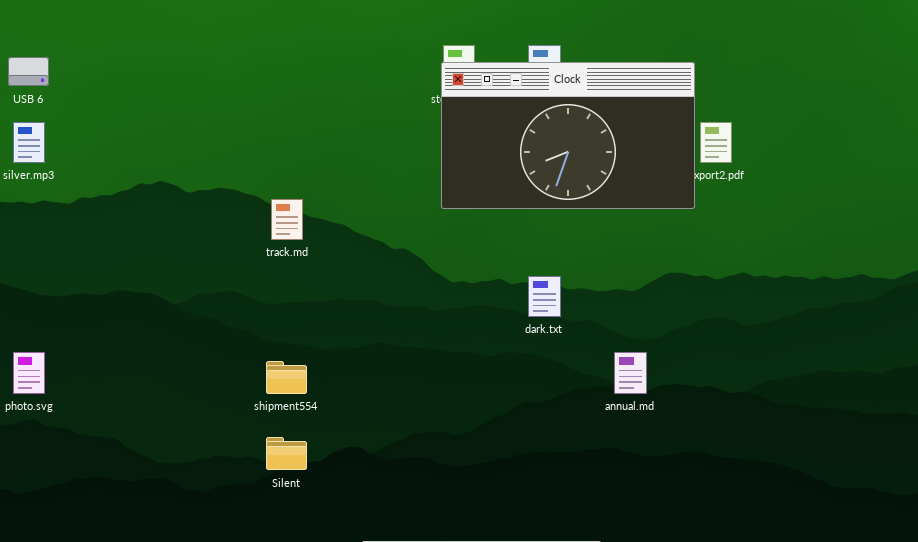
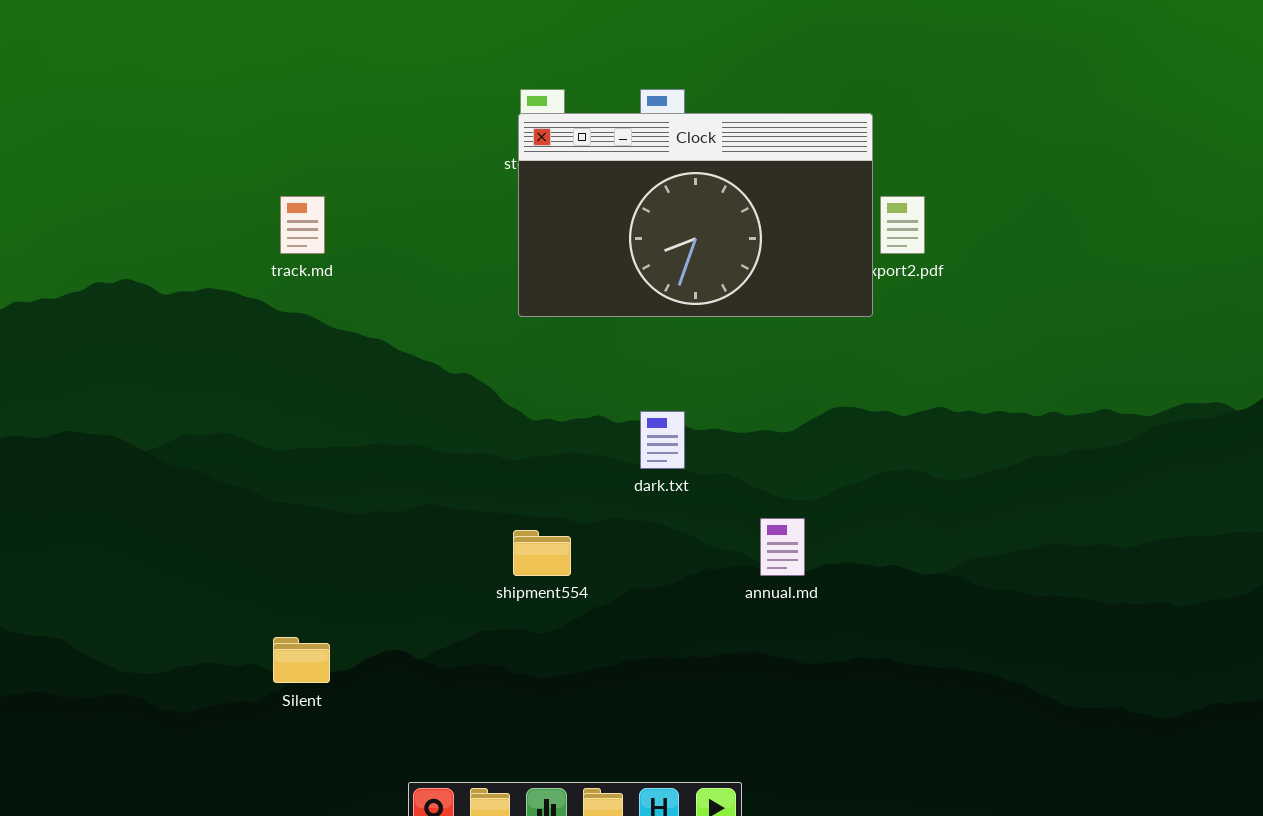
track.md: [271,199,303,240] -> [280,196,325,254], moved
shipment554: [266,361,307,394] -> [513,530,571,576], moved

